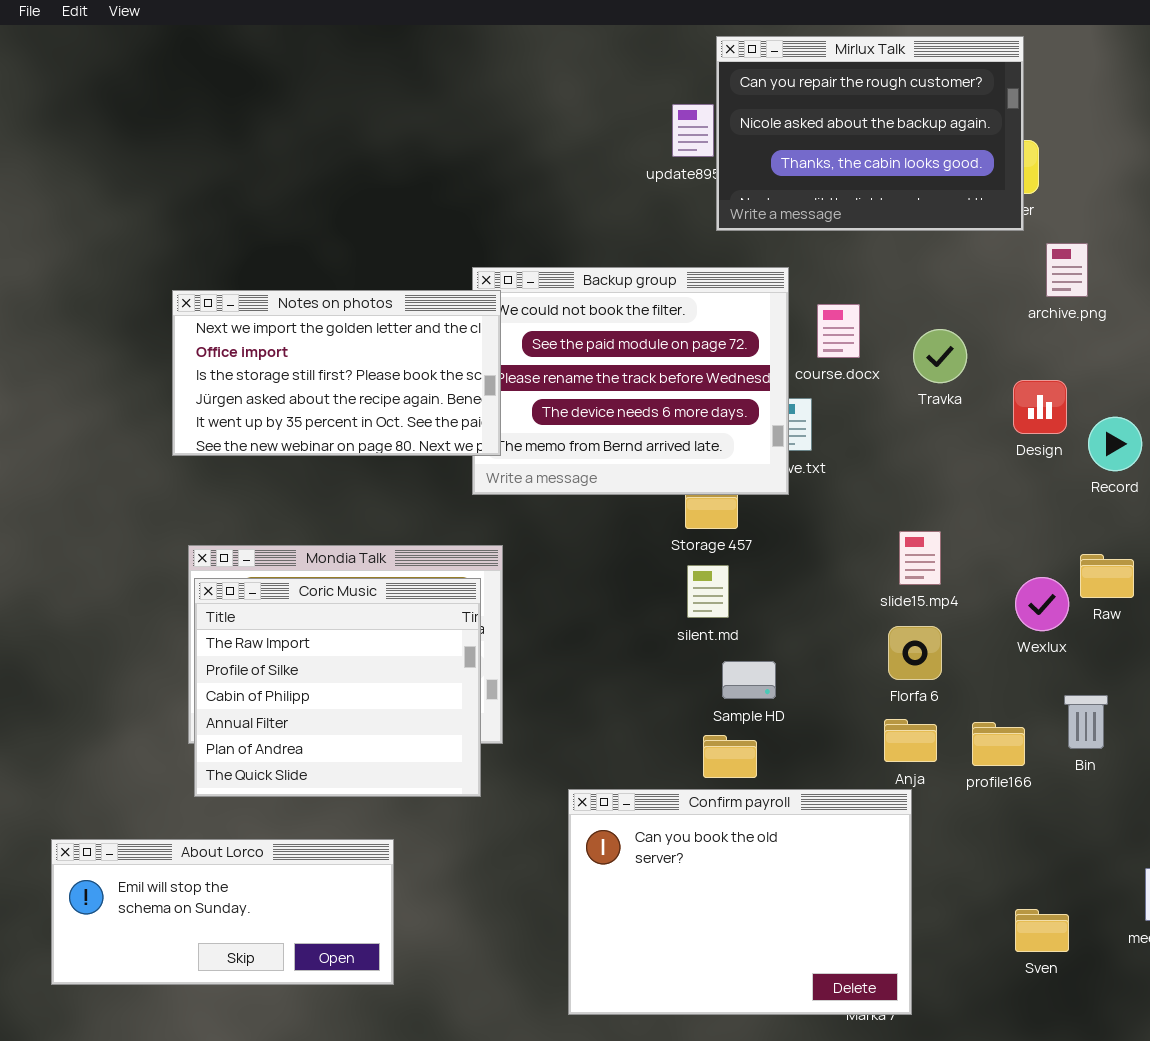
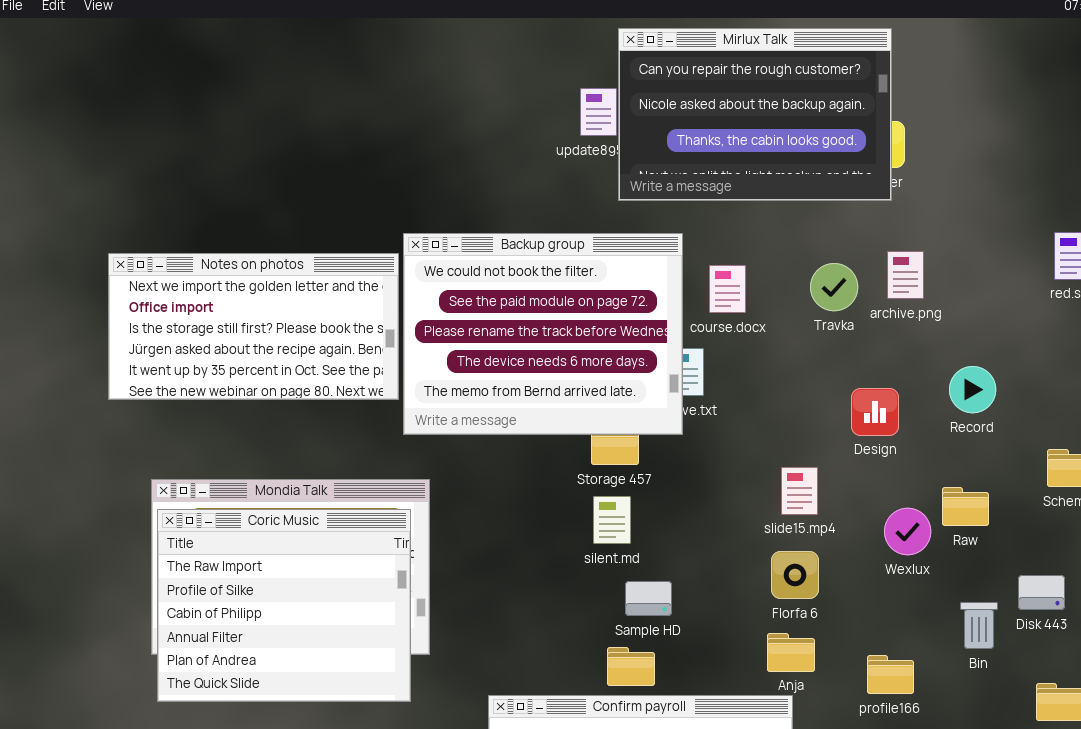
archive.png: [1046,243,1088,297] -> [887,251,924,299], moved
Notes on photos: [172,290,501,456] -> [108,253,399,400], moved
Travka: [913,329,967,383] -> [810,263,858,311], moved
Design: [1013,380,1067,434] -> [851,388,899,436], moved
Bin: [1064,695,1108,749] -> [960,602,998,649], moved
profile166: [972,722,1025,766] -> [867,655,914,694], moved

